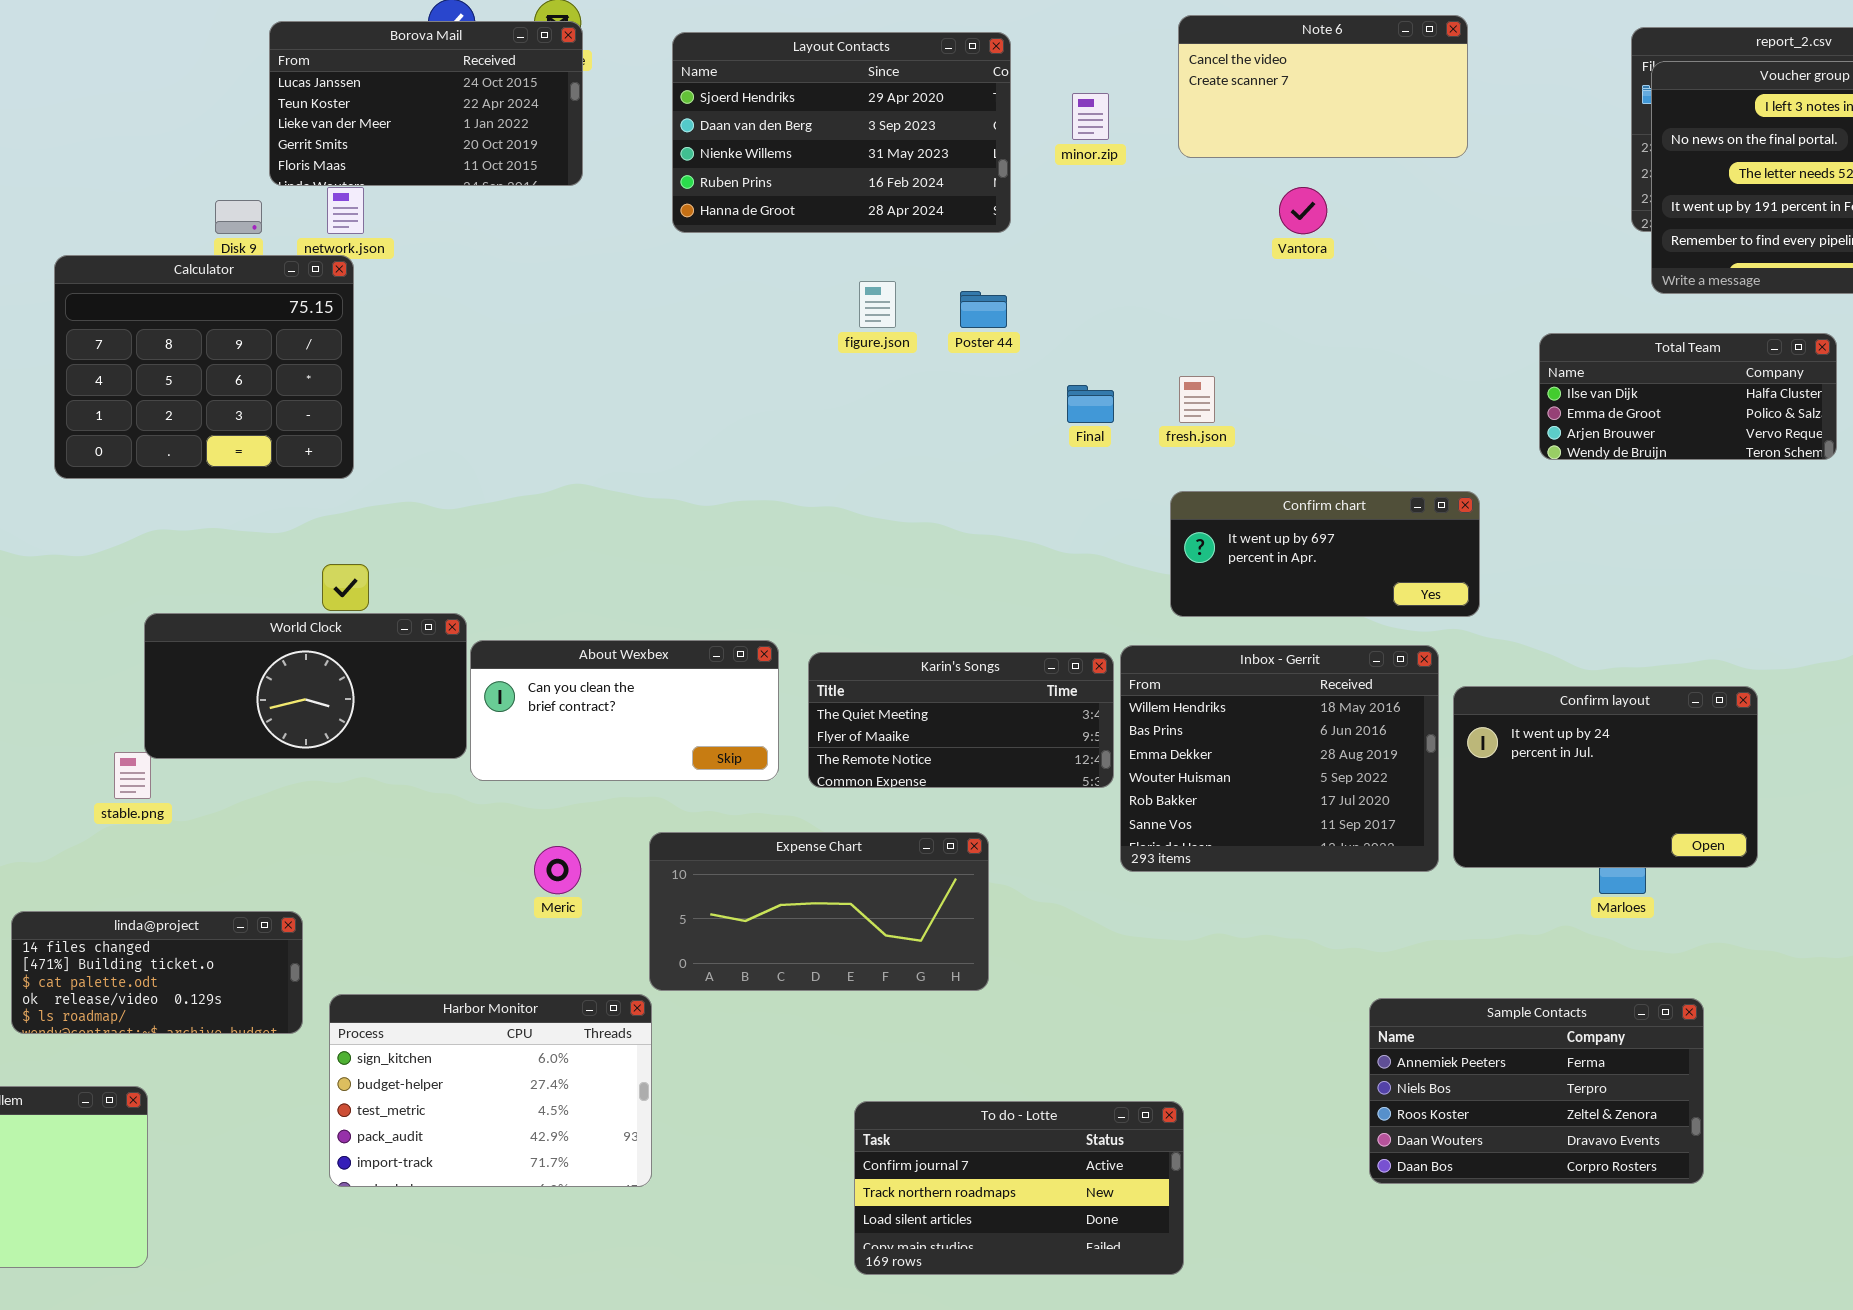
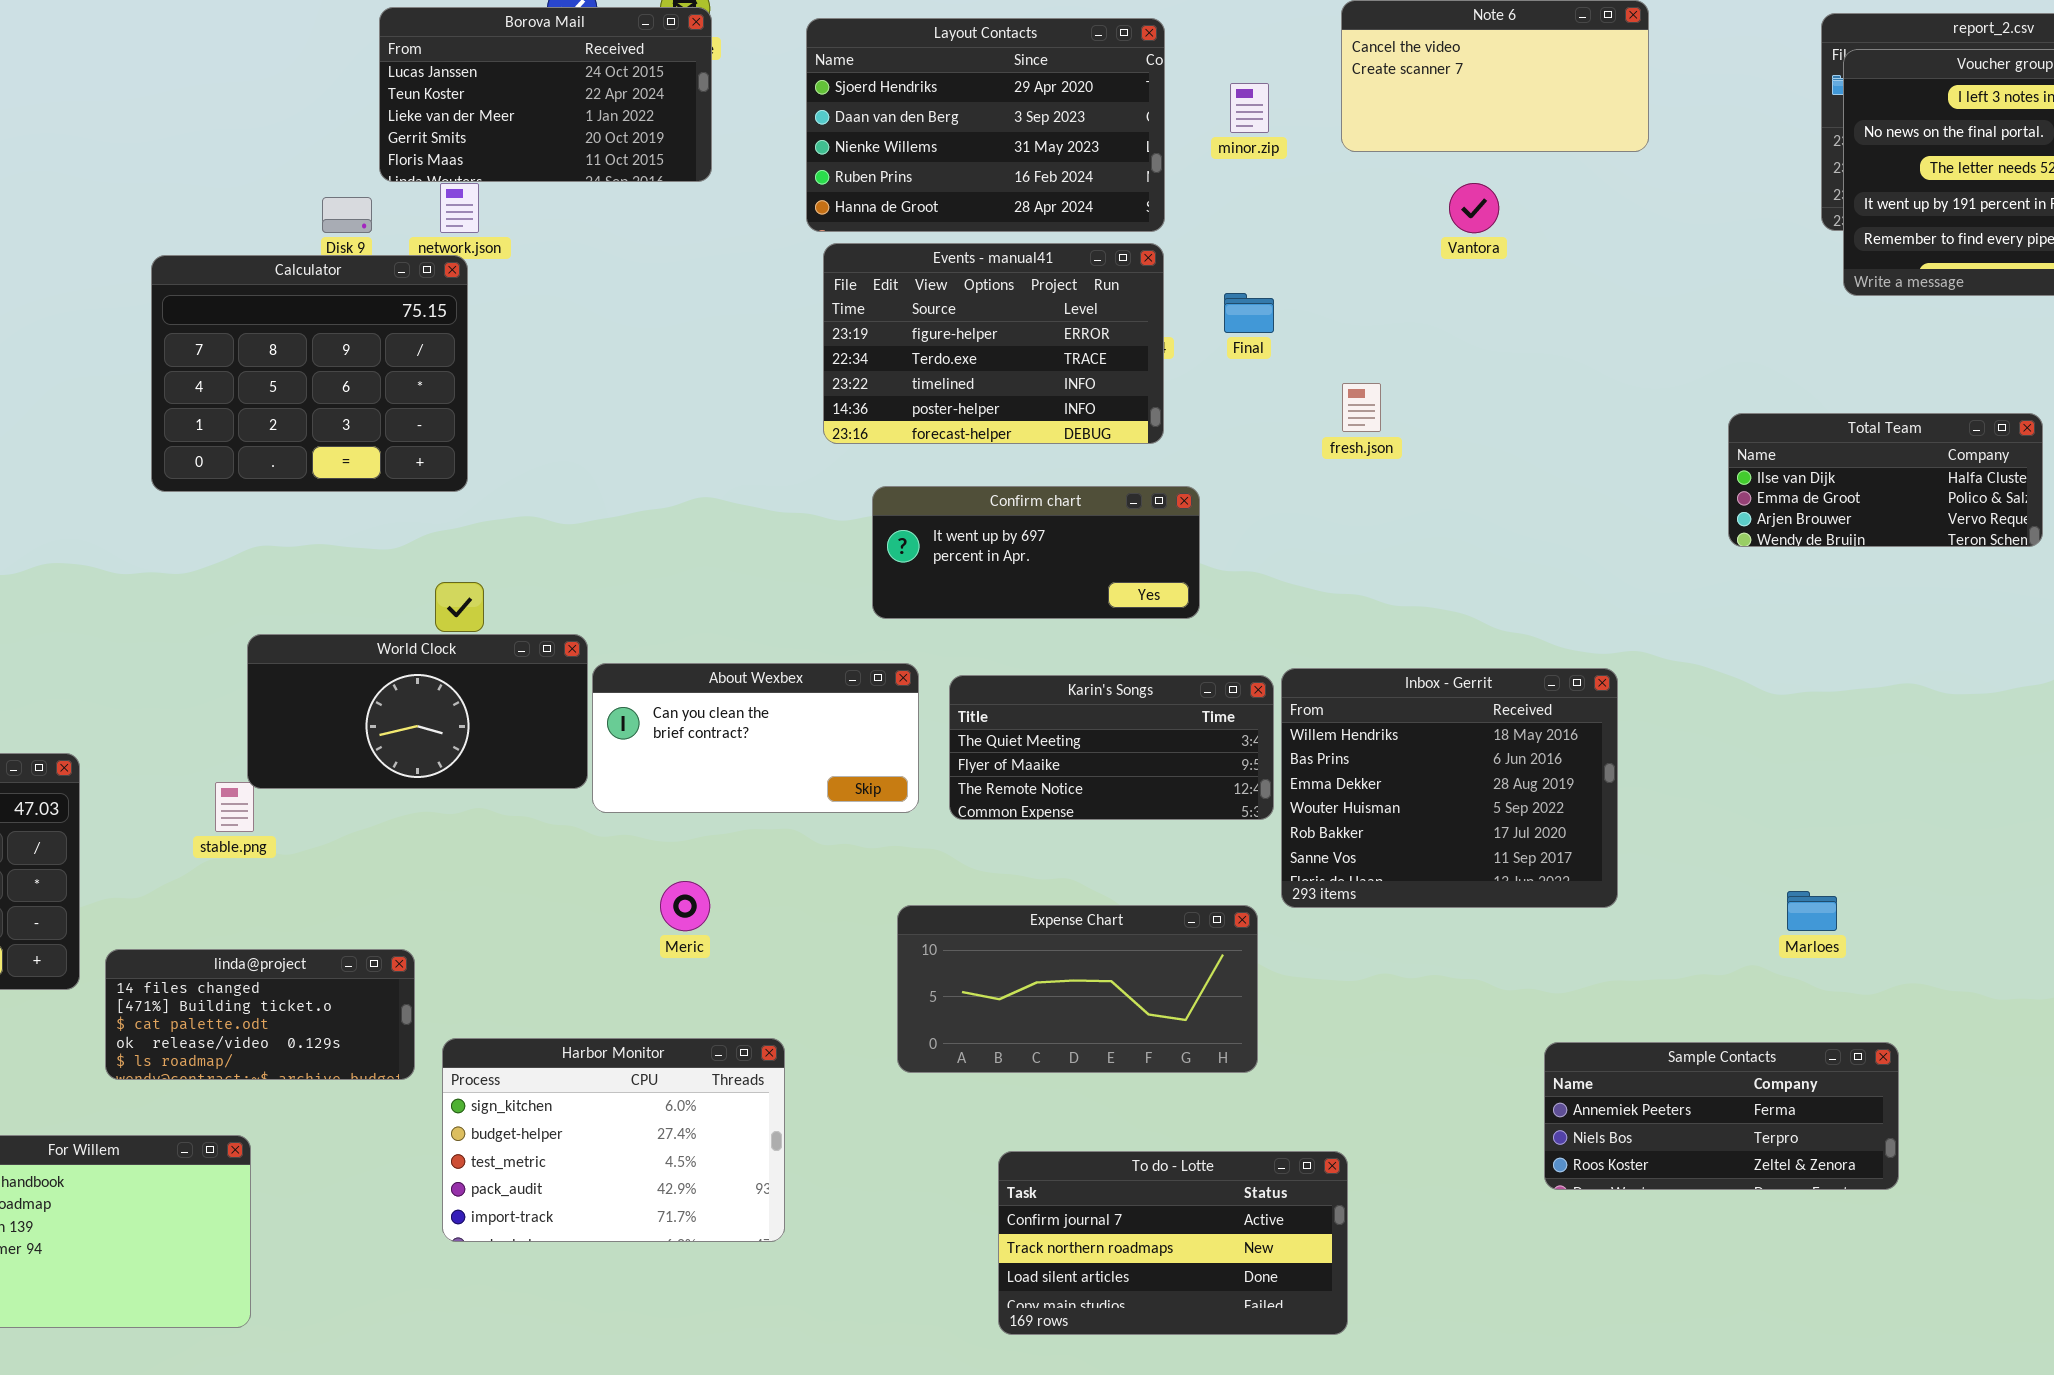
Events - manual41: none -> [823,243,1164,444], opened
Total Team: [1539,333,1837,460] -> [1728,413,2043,547], moved
Final: [1067,385,1114,423] -> [1224,293,1274,333], moved
Confirm chart: [1170,491,1480,617] -> [872,486,1200,619], moved
Confirm layout: [1453,686,1758,868] -> none, closed
Expense Chart: [649,832,989,991] -> [897,905,1258,1073], moved
Sample Contacts: [1369,998,1704,1184] -> [1544,1042,1899,1190], resized

